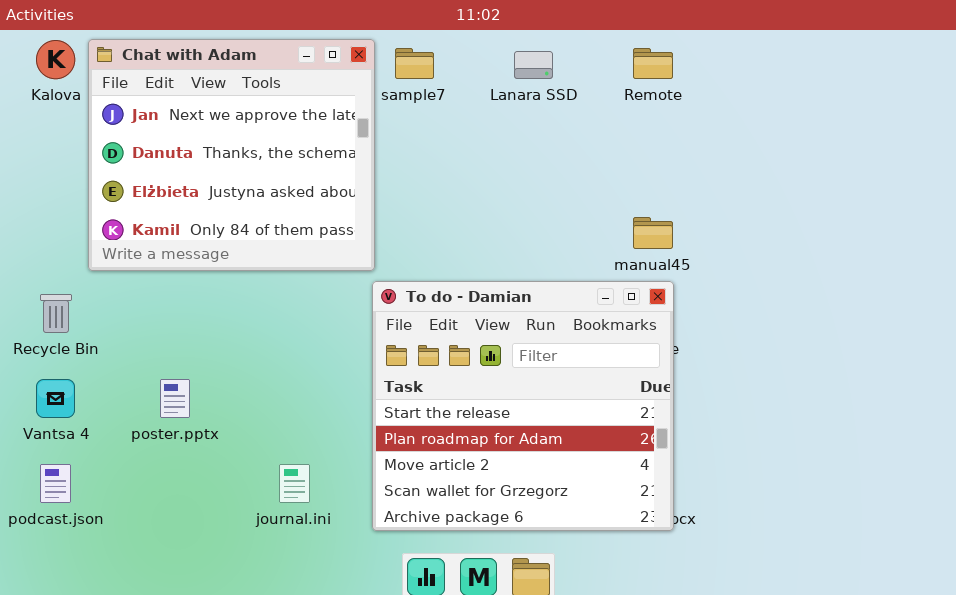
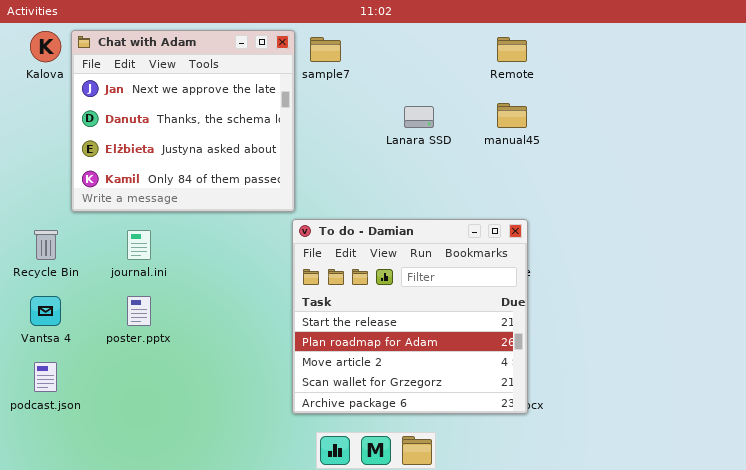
Lanara SSD: [514,51,553,79] -> [404,106,434,128], moved
manual45: [633,217,673,249] -> [497,103,527,128], moved
journal.ini: [279,464,310,503] -> [127,230,151,260], moved

